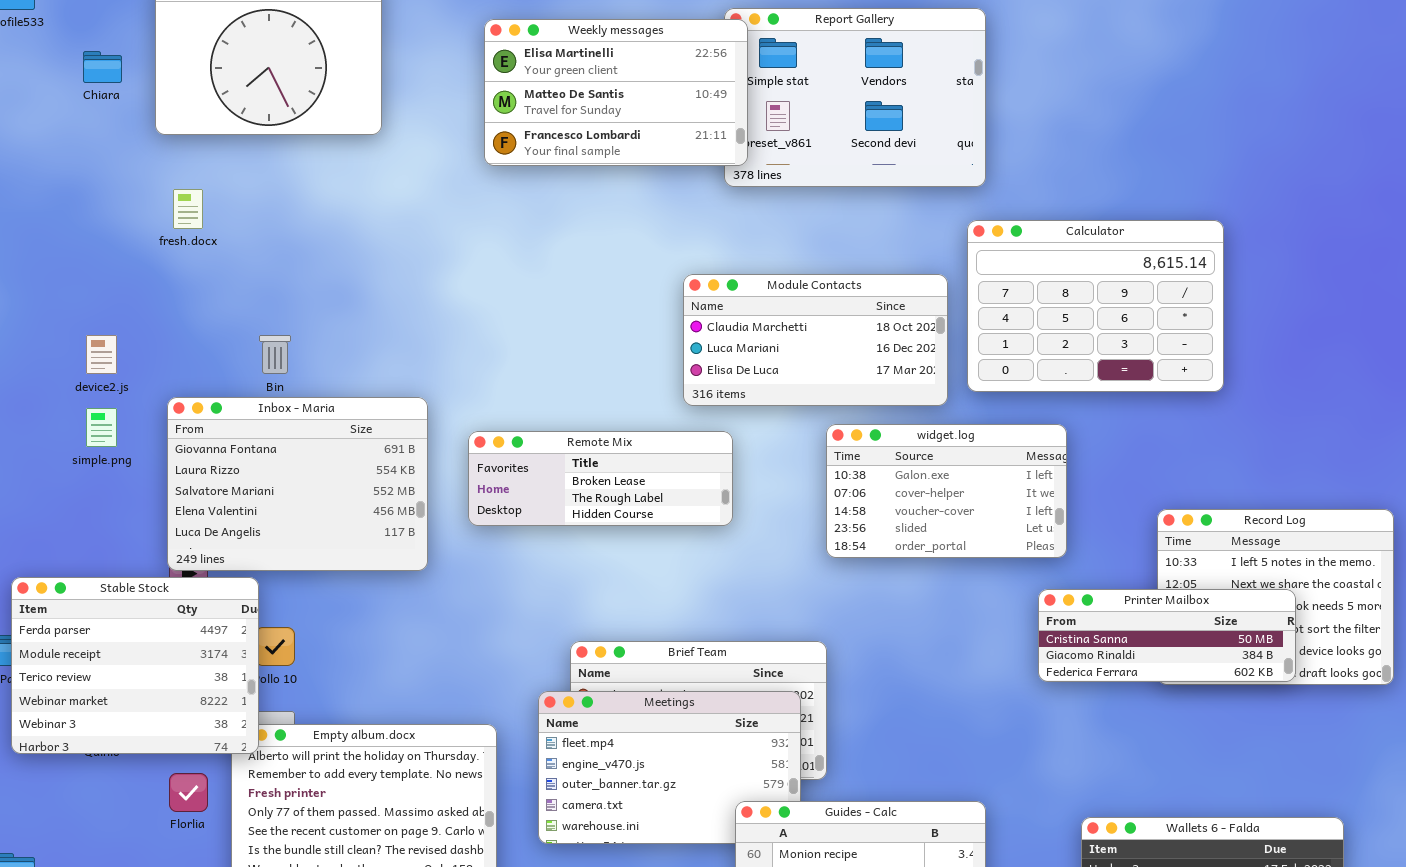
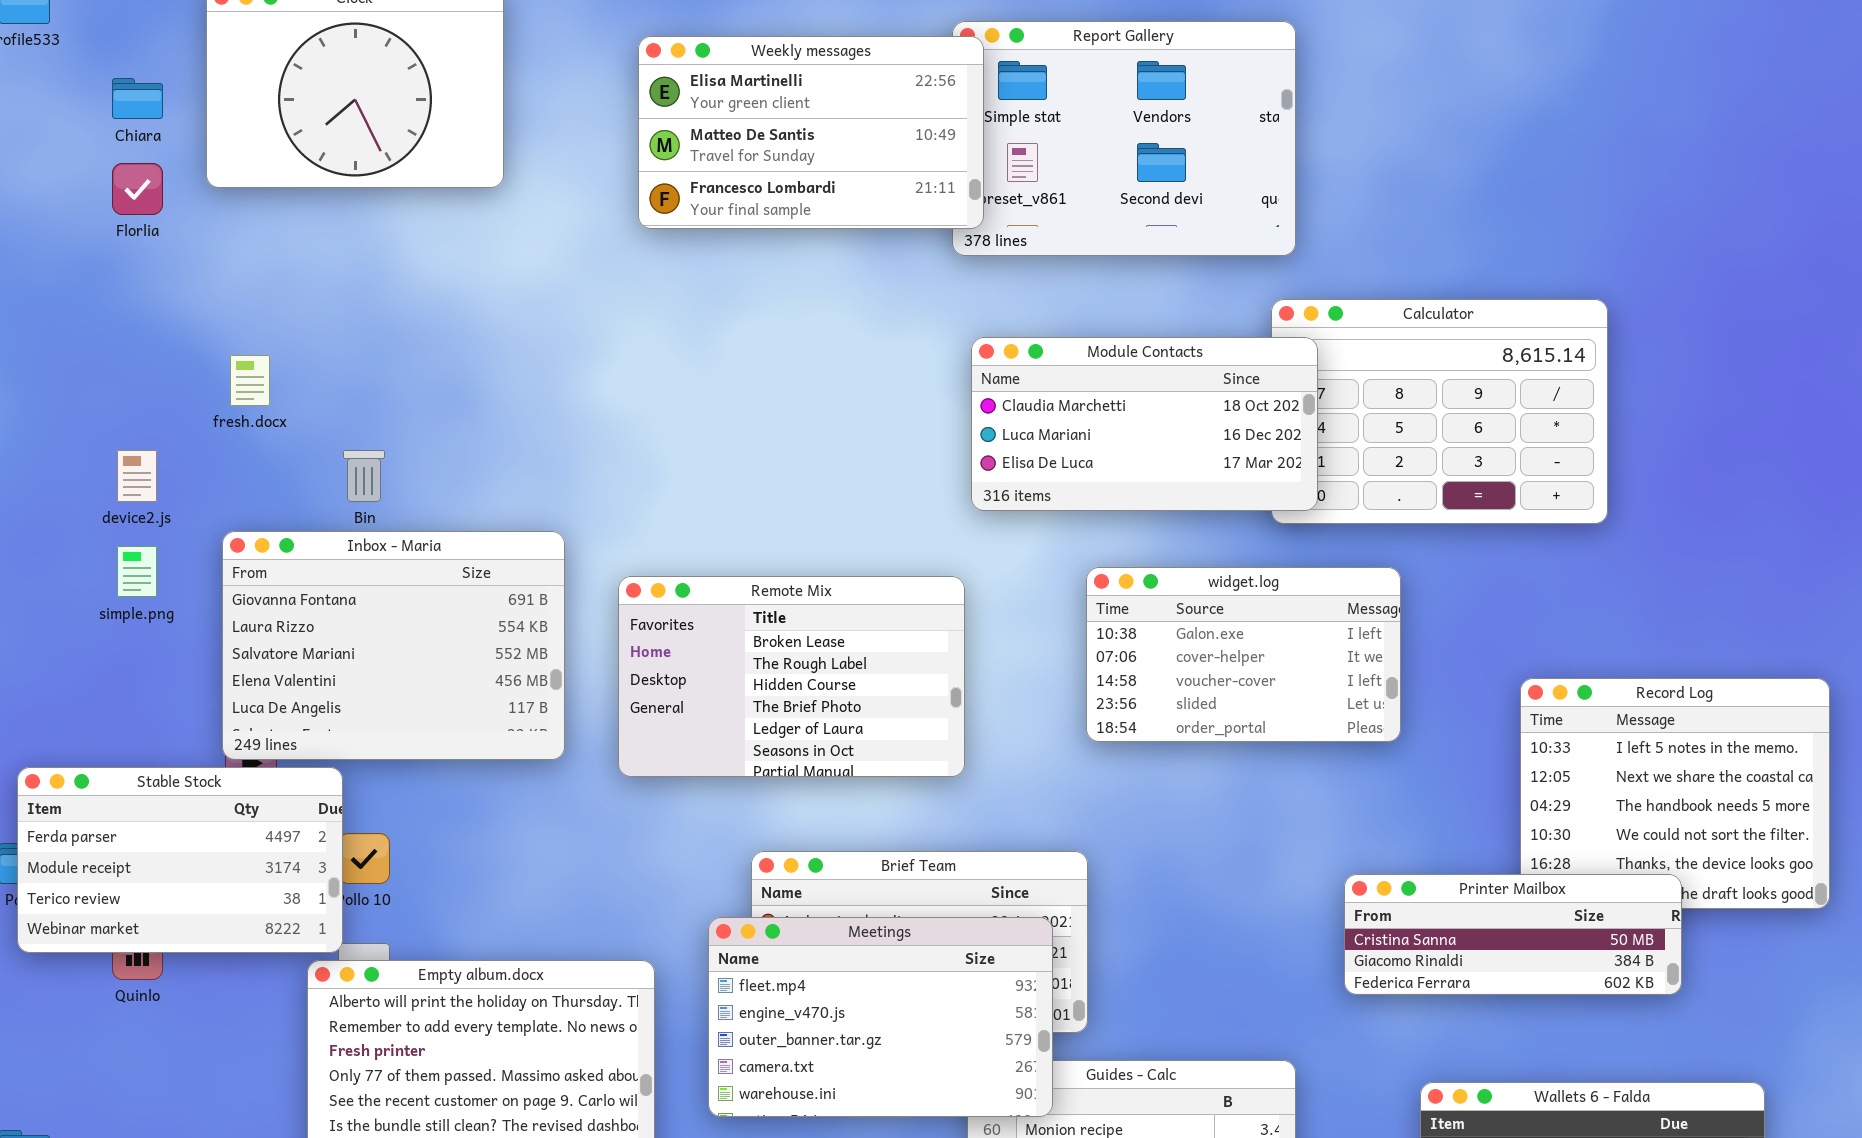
fresh.docx: [173,189,203,229] -> [230,355,270,406], moved
Module Contacts: [683,274,948,406] -> [971,337,1318,511], moved
Remote Mix: [468,431,733,526] -> [618,576,965,777], resized
Stable Stock: [11,577,259,754] -> [17,767,343,953], resized
Printer Mailbox: [1038,589,1296,682] -> [1344,874,1682,995], moved
Meetings: [538,691,801,844] -> [708,917,1053,1117], raised
Florlia: [169,773,208,812] -> [112,163,163,215], moved

